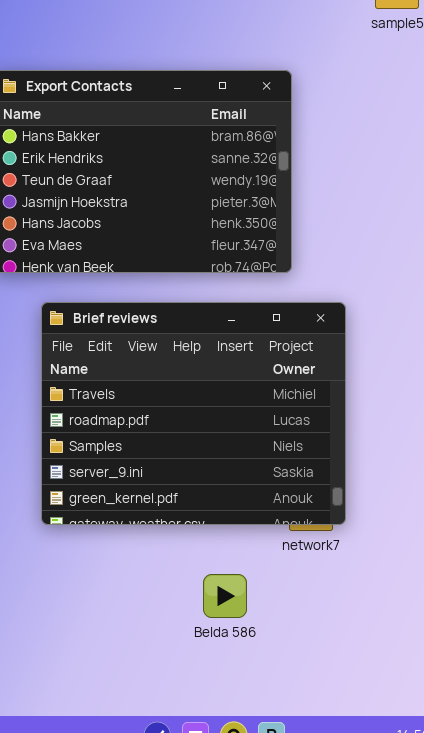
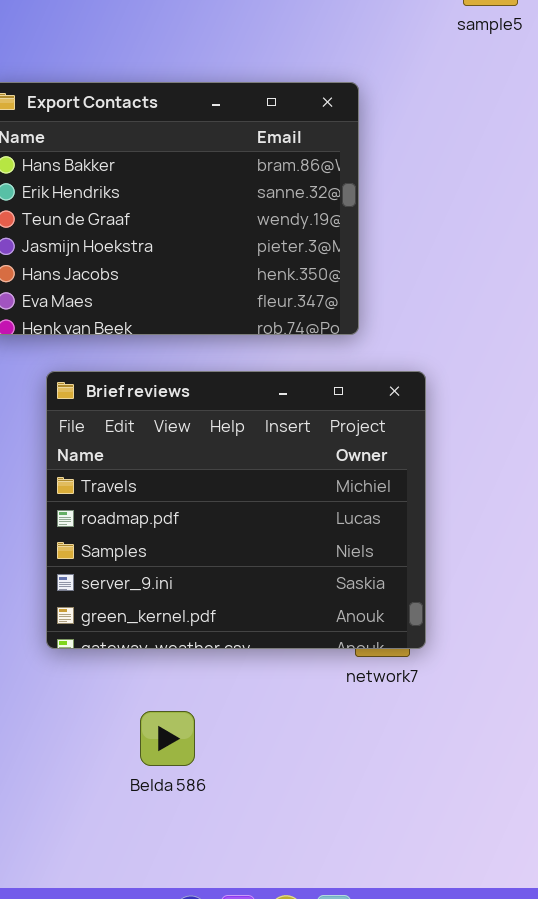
Belda 586: [203,574,247,618] -> [140,711,195,766], moved

